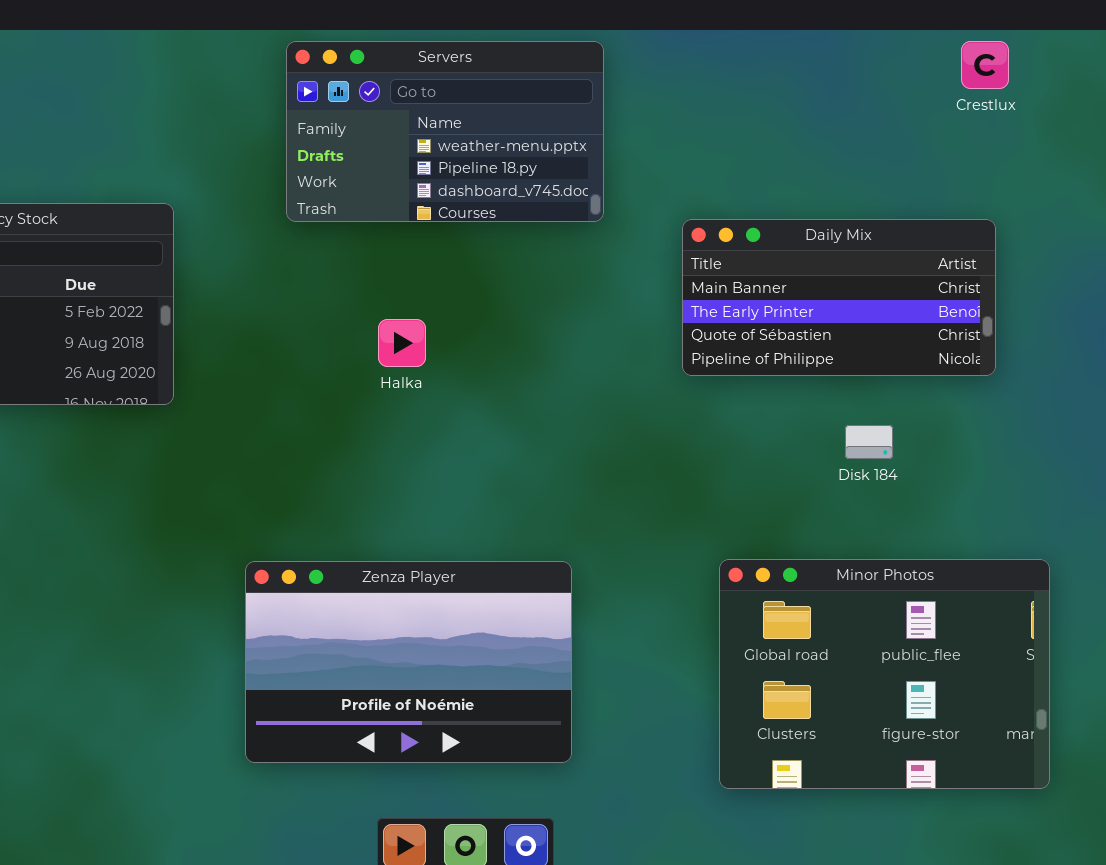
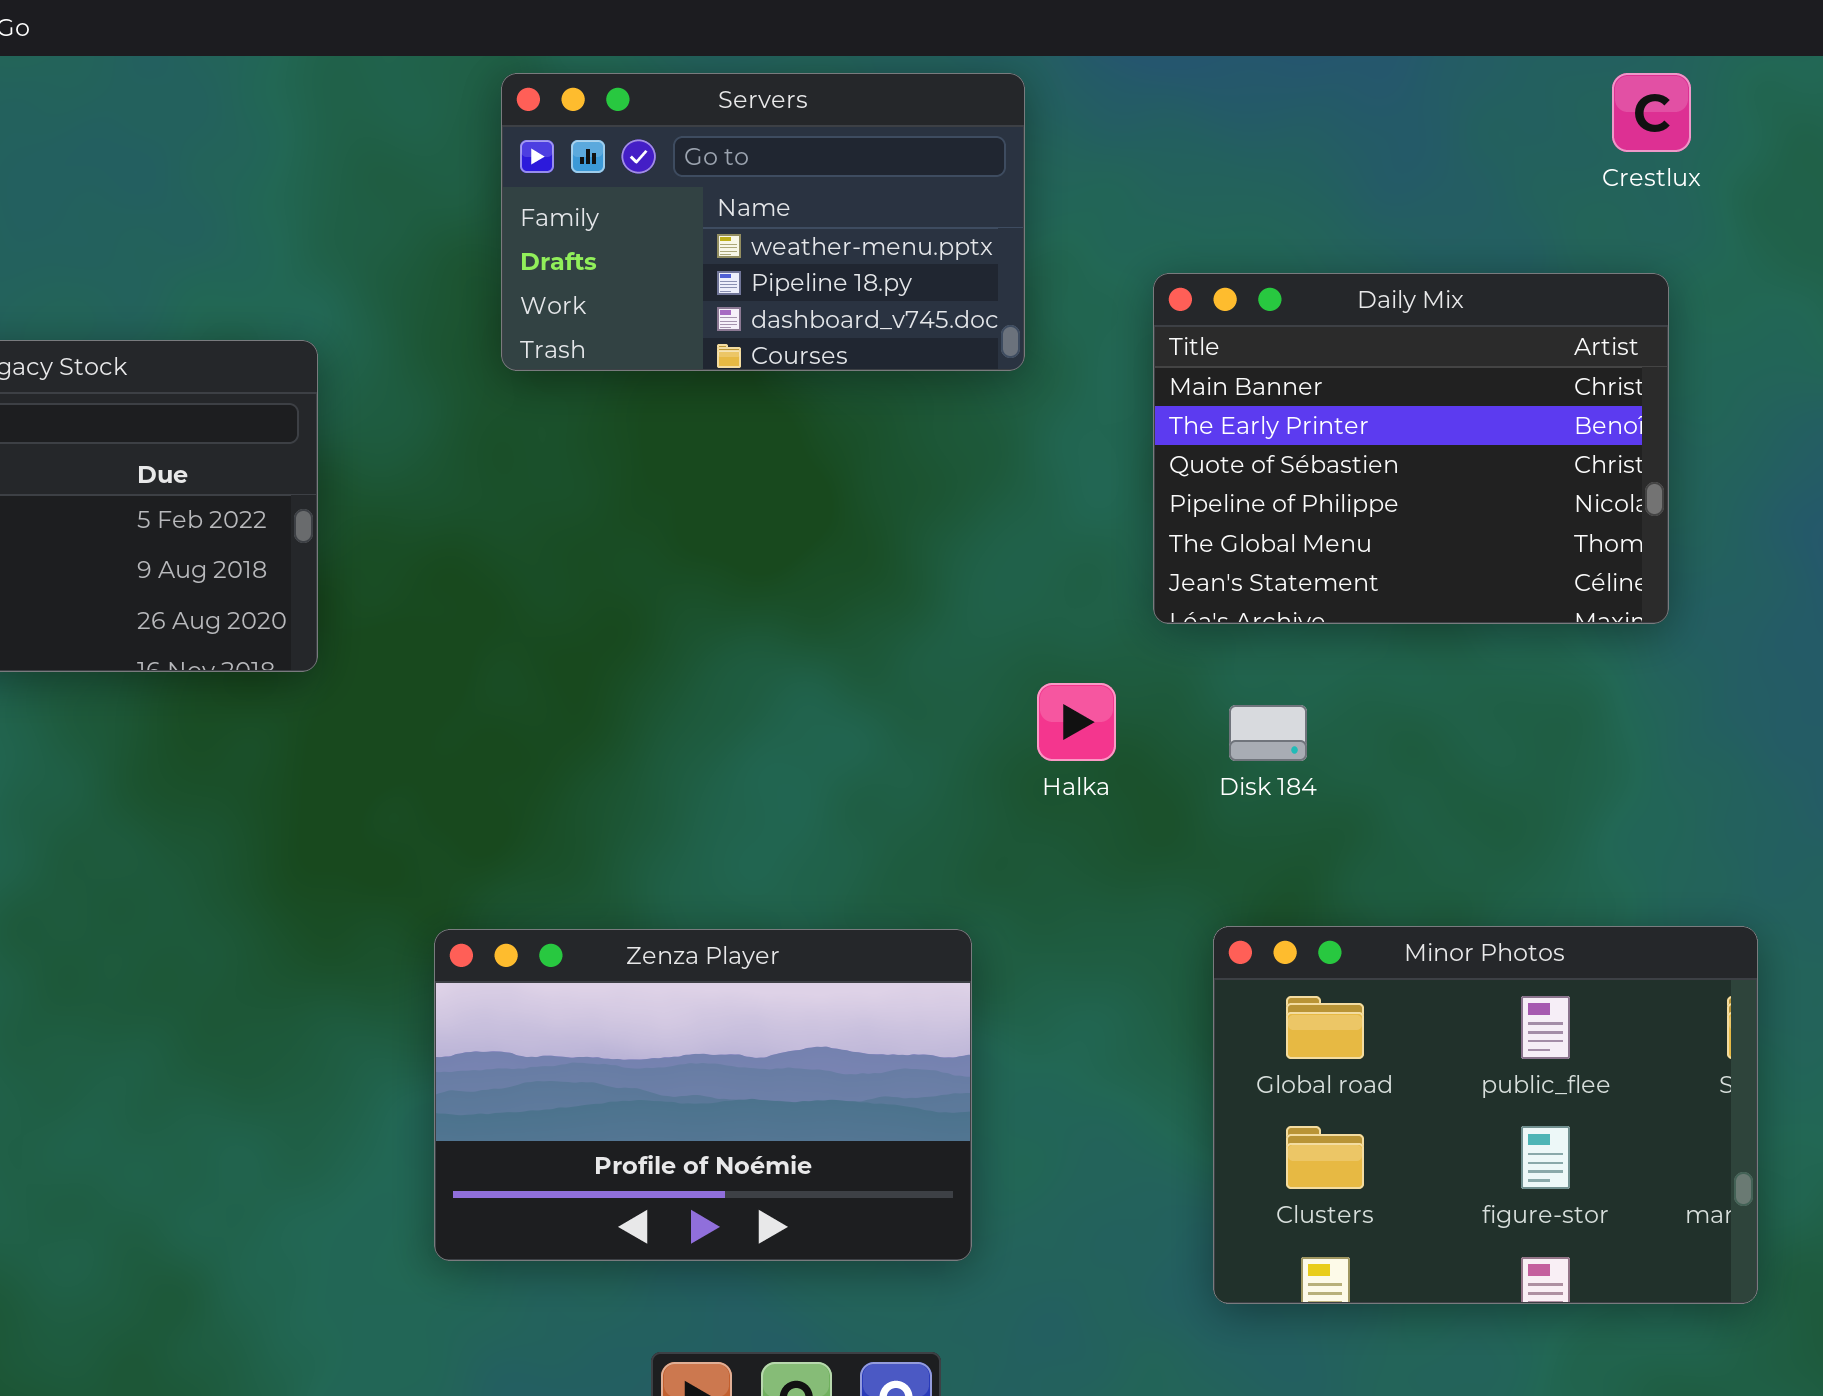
Daily Mix: [682,219,996,376] -> [1153,273,1669,624], resized
Halka: [378,319,426,367] -> [1037,683,1116,761], moved
Disk 184: [845,425,893,459] -> [1229,705,1307,761], moved

